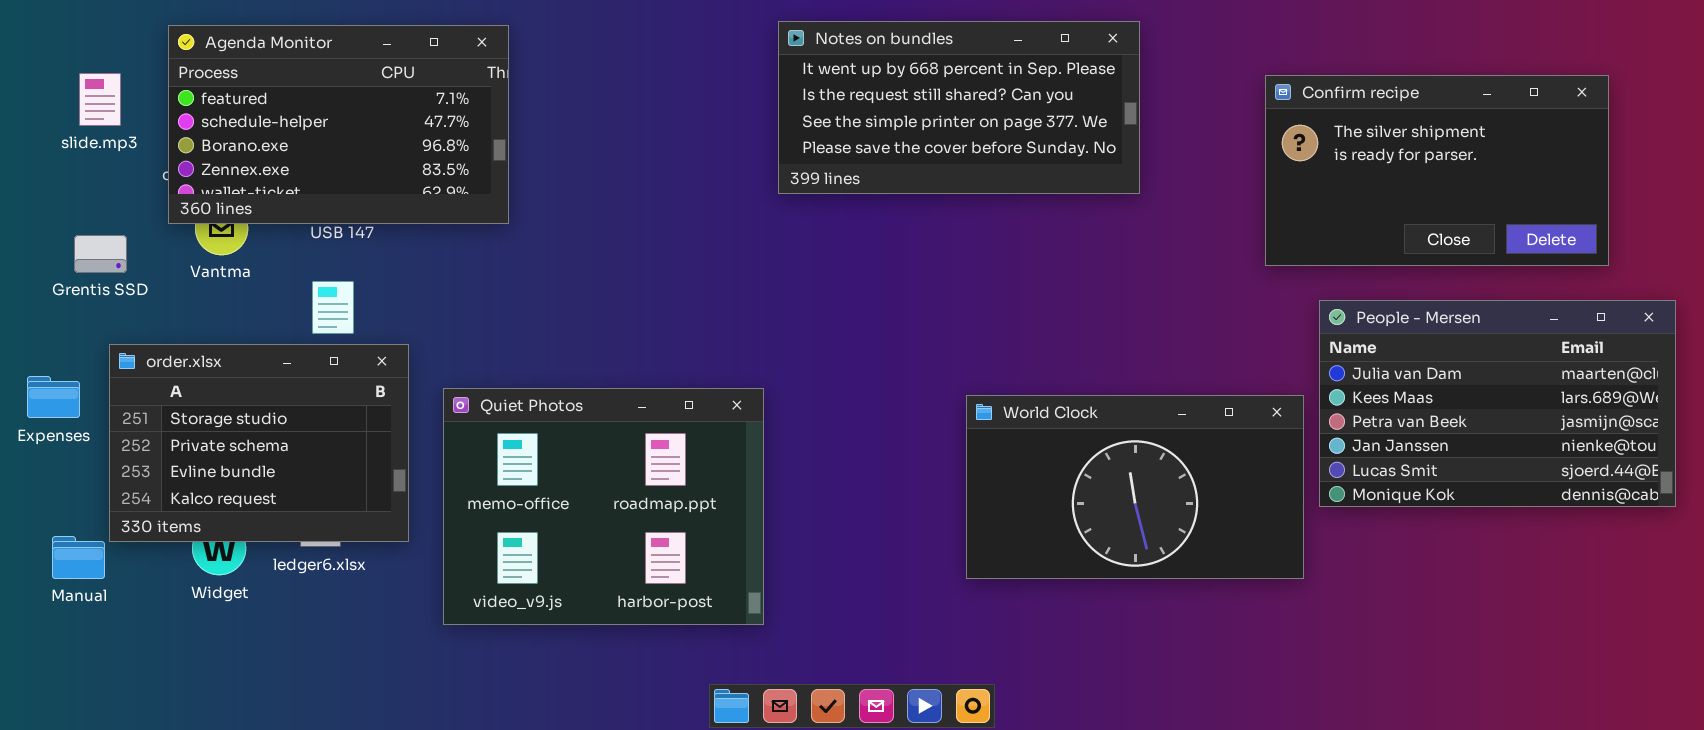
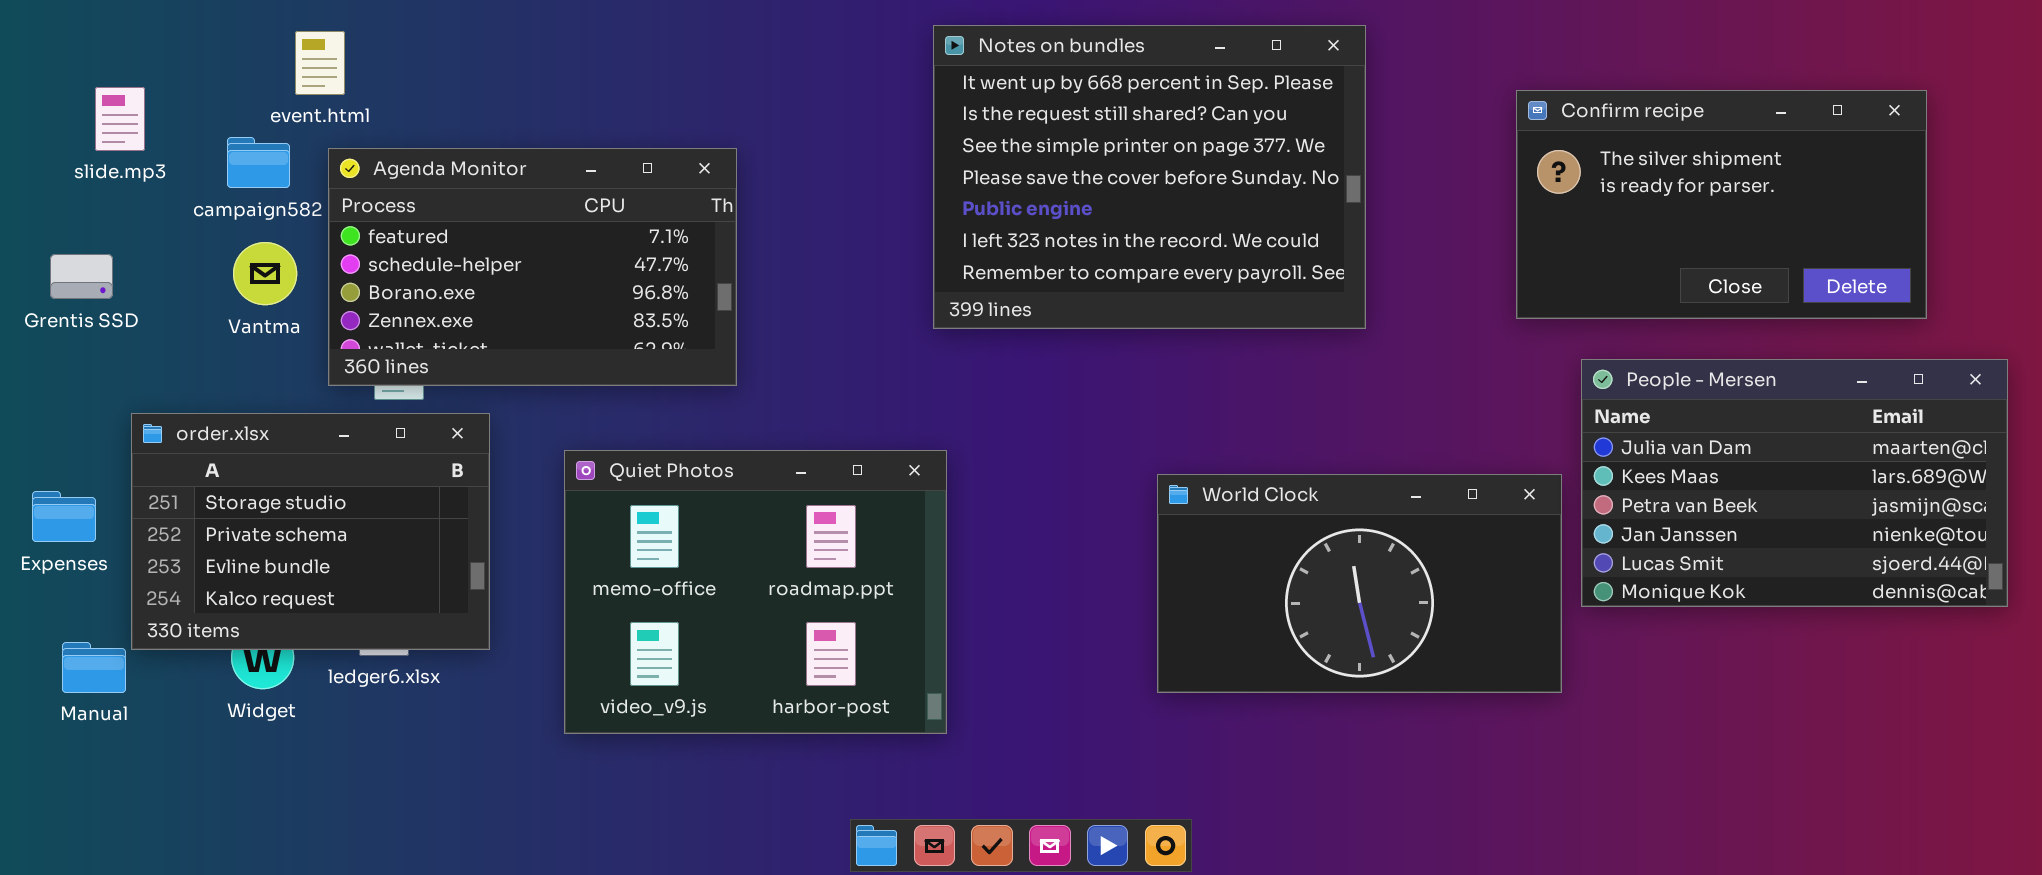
Notes on bundles: [778,21,1140,194] -> [933,25,1366,329], resized
Agenda Monitor: [168,25,509,224] -> [328,148,737,386], moved
Grentis SSD: [74,235,127,273] -> [50,254,113,299], moved
Expenses: [27,376,80,418] -> [32,491,96,542], moved
Quiet Photos: [443,388,764,625] -> [564,450,947,734], moved

